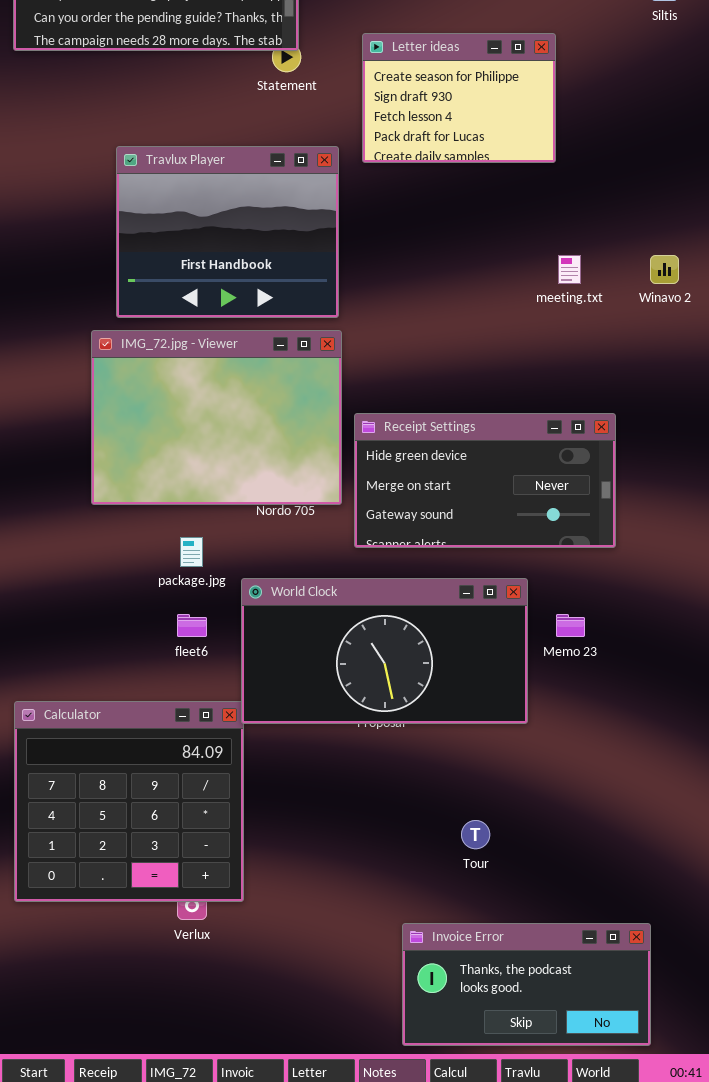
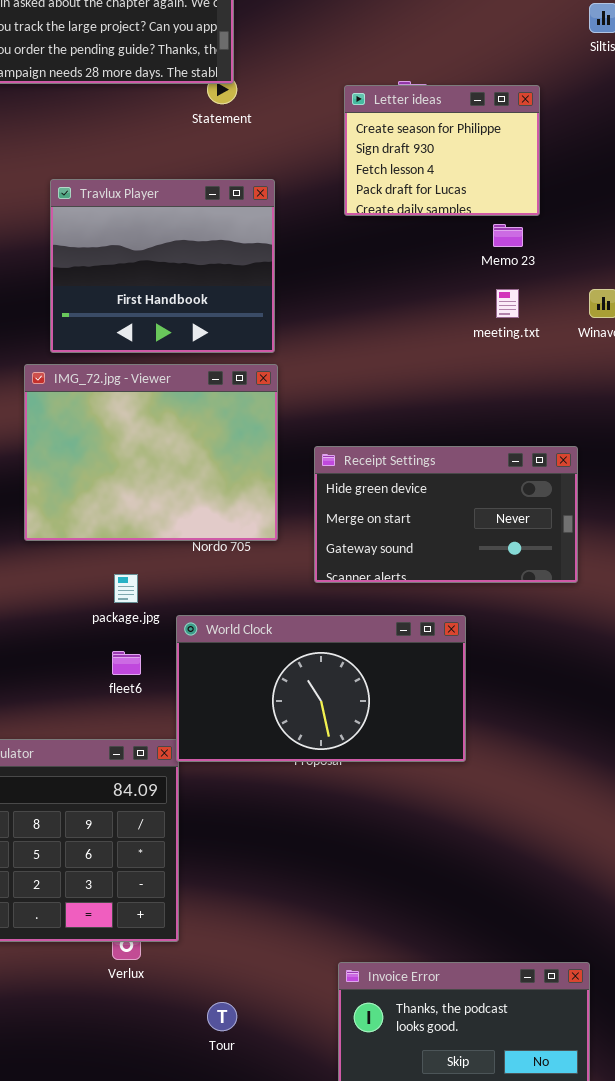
Letter ideas: [362,33,556,163] -> [344,85,540,216], moved
Receipt Settings: [354,413,616,548] -> [314,446,578,583], moved
Memo 23: [556,614,585,637] -> [493,224,523,247], moved
Tour: [461,820,490,849] -> [207,1002,237,1031], moved

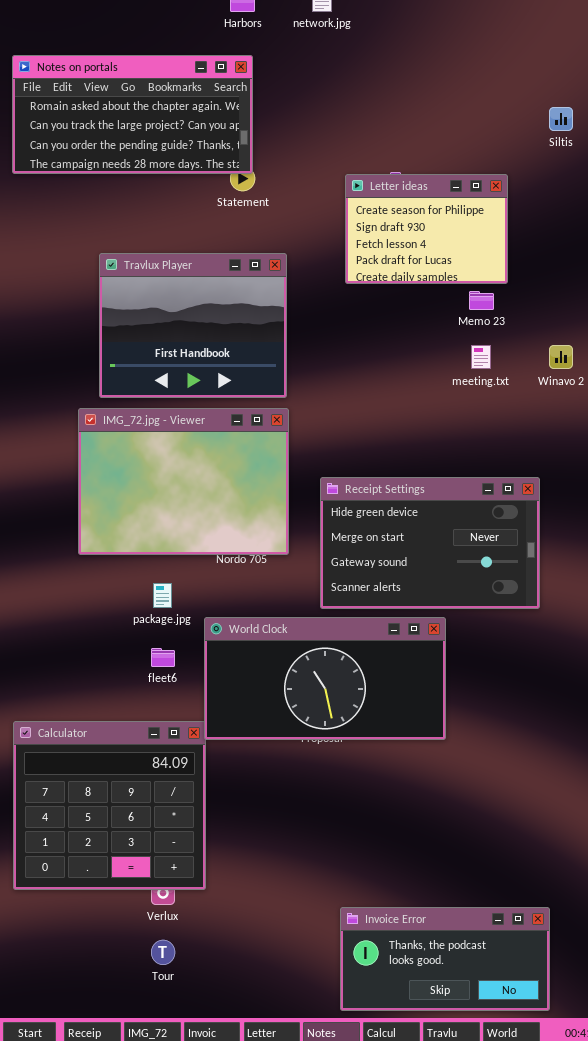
Receipt Settings: [314,446,578,583] -> [320,477,540,609], resized
Tour: [207,1002,237,1031] -> [151,940,175,965], moved

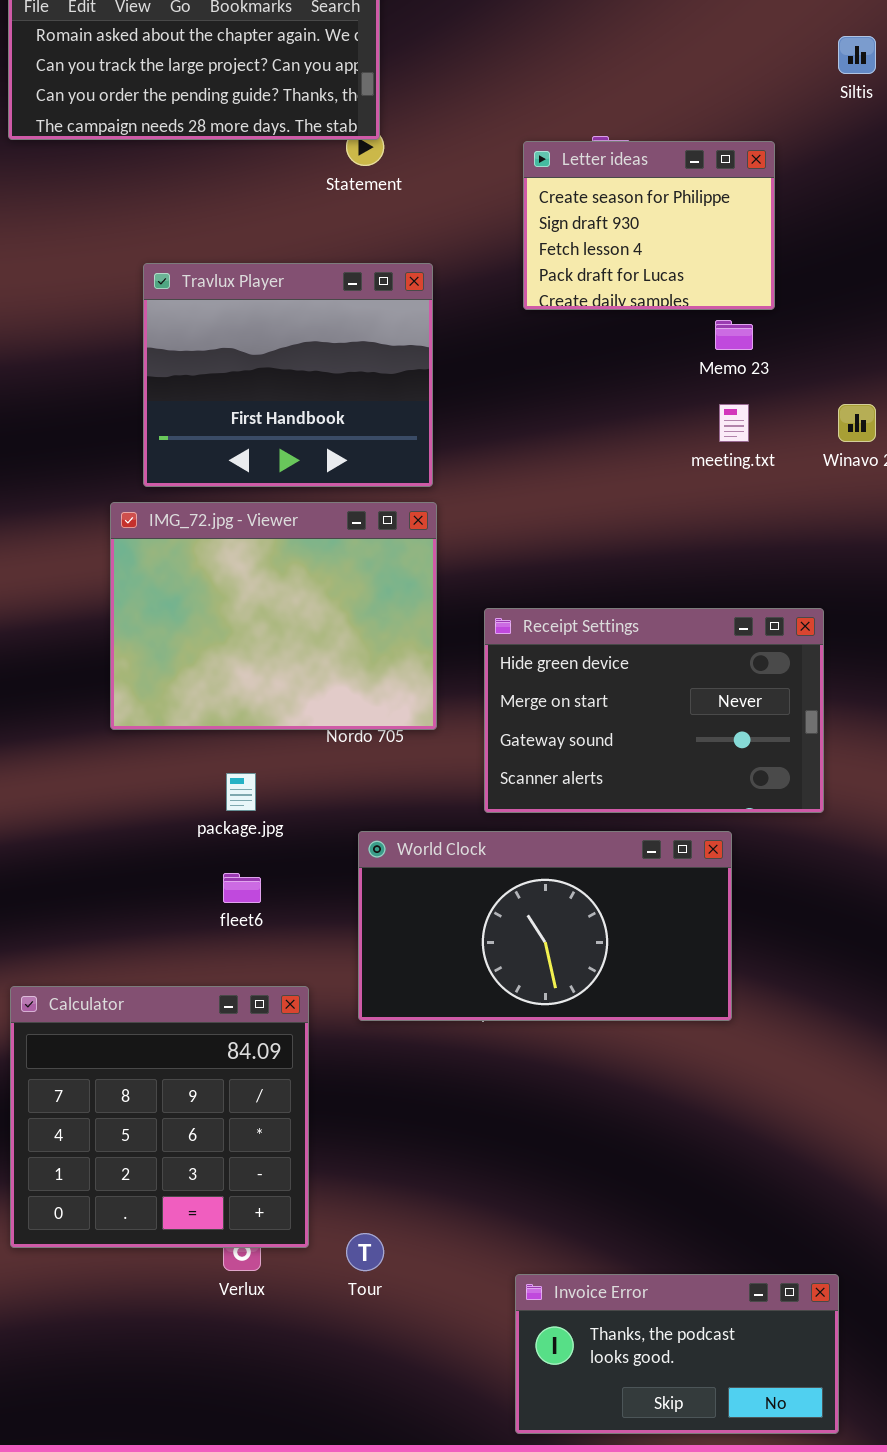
World Clock: [204,617,446,740] -> [358,831,732,1021], moved
Tour: [151,940,175,965] -> [346,1233,384,1271], moved

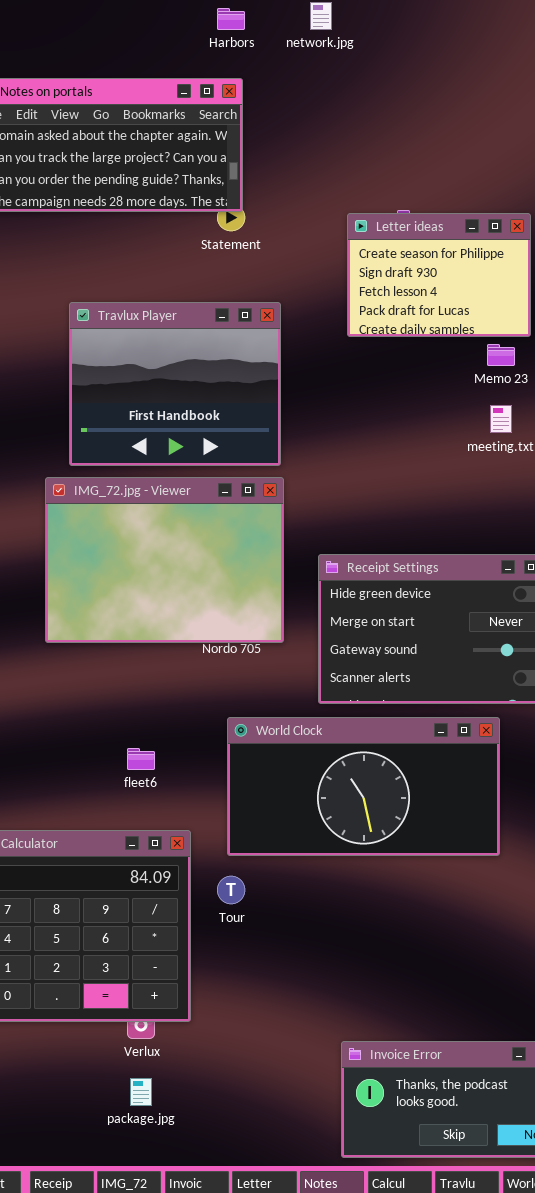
package.jpg: [226,773,256,811] -> [130,1078,152,1106], moved
Tour: [346,1233,384,1271] -> [217,876,245,904], moved

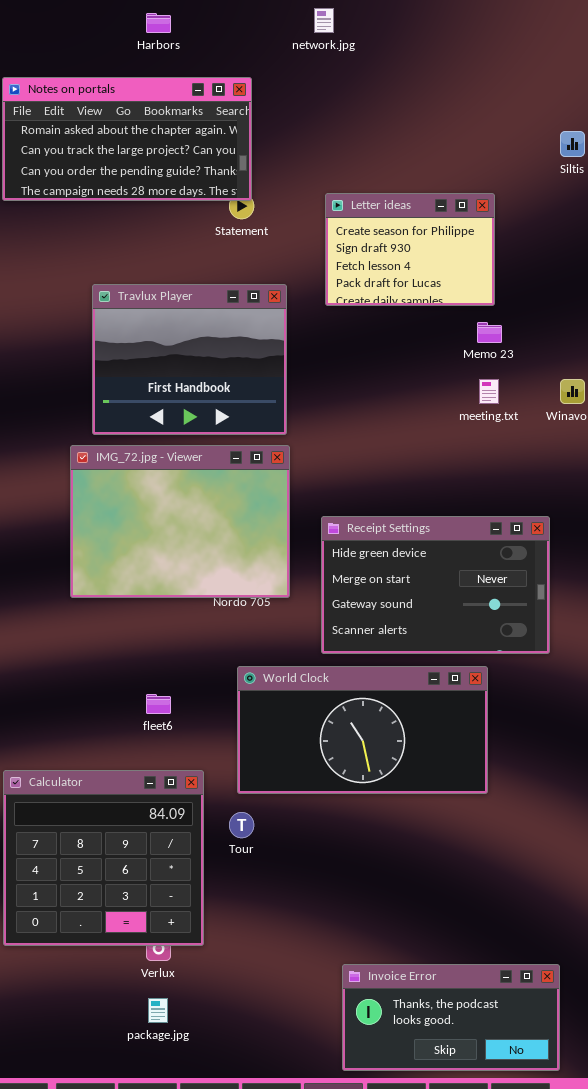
Harbors: [217,8,245,30] -> [146,13,171,33], moved
Letter ideas: [347,213,531,337] -> [325,193,495,306], moved

